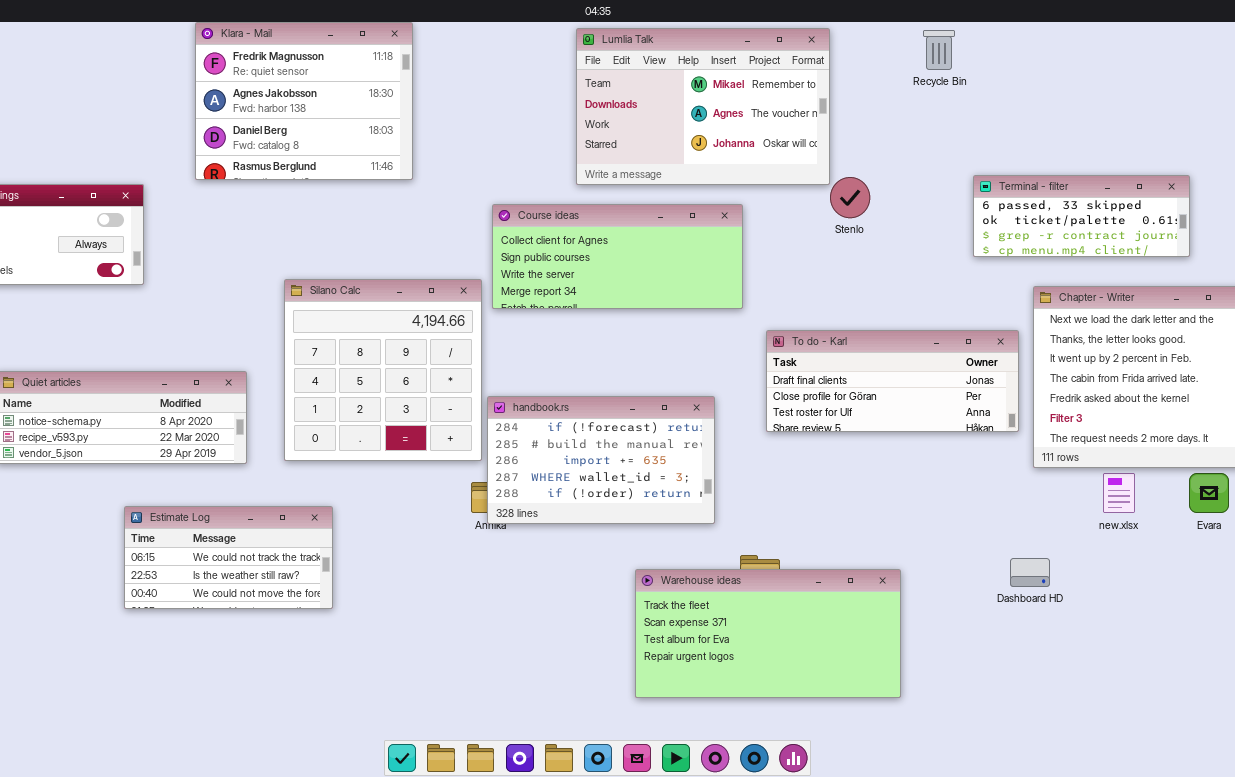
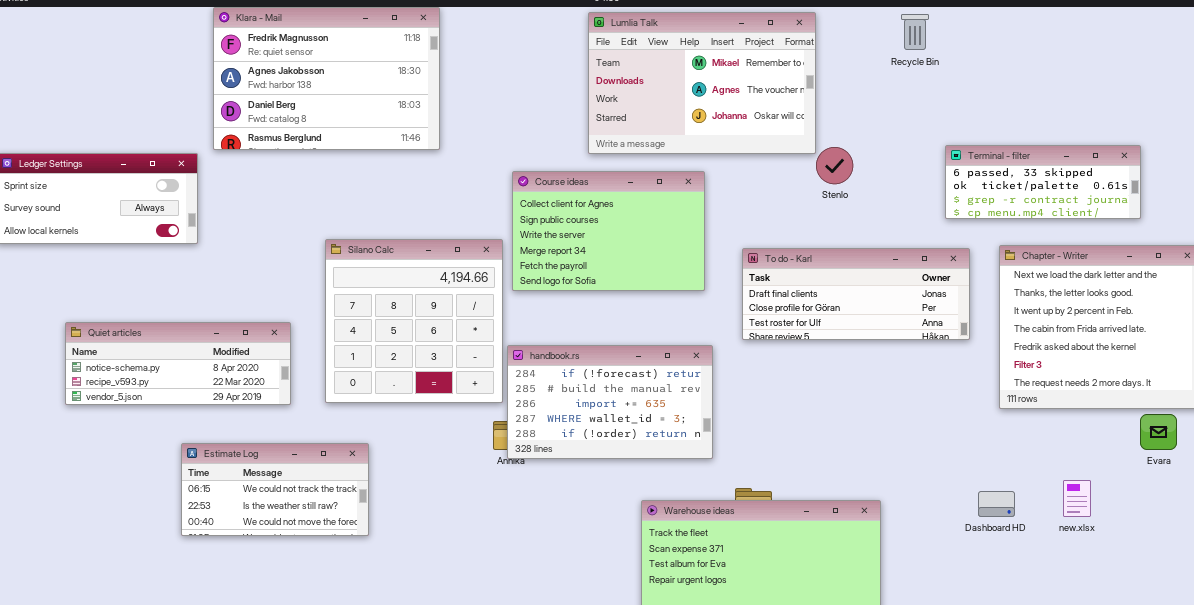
Klara - Mail: [195,22,413,180] -> [213,7,440,150], resized
Course ideas: [492,204,743,309] -> [512,171,705,291], resized
To do - Karl: [766,330,1019,432] -> [742,248,970,340], moved
new.xlsx: [1103,473,1135,513] -> [1063,480,1091,517], moved

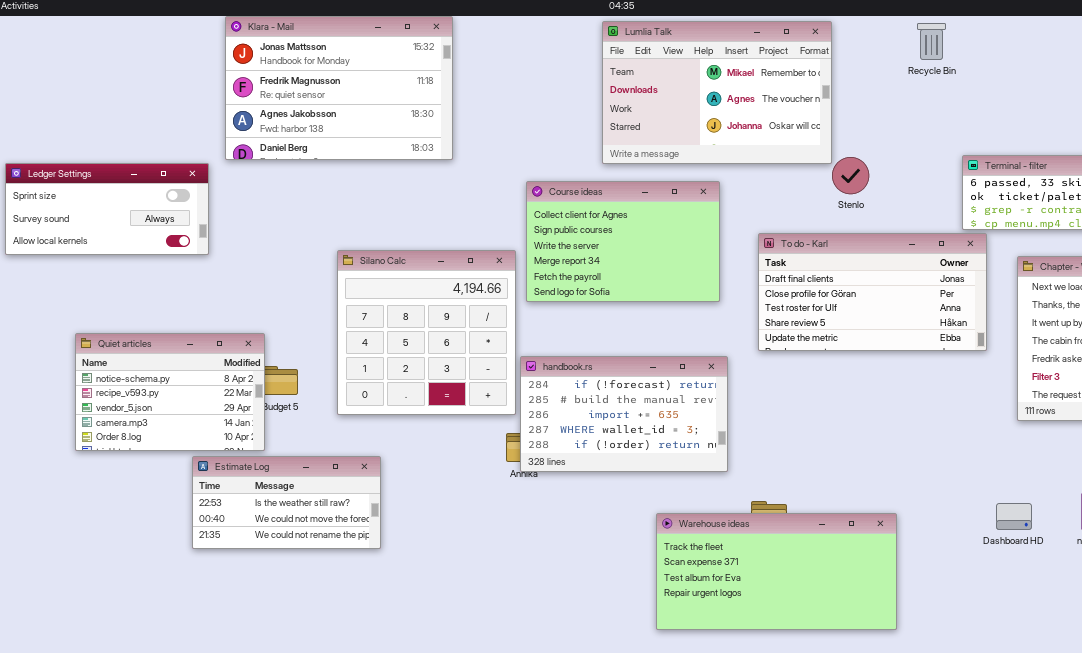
Klara - Mail: [213,7,440,150] -> [225,16,453,160], scrolled up 1 row
To do - Karl: [742,248,970,340] -> [758,233,987,351], resized
Quiet articles: [65,322,291,405] -> [75,333,265,451], resized
Estimate Log: [181,443,369,536] -> [192,456,381,549], scrolled down 1 row

